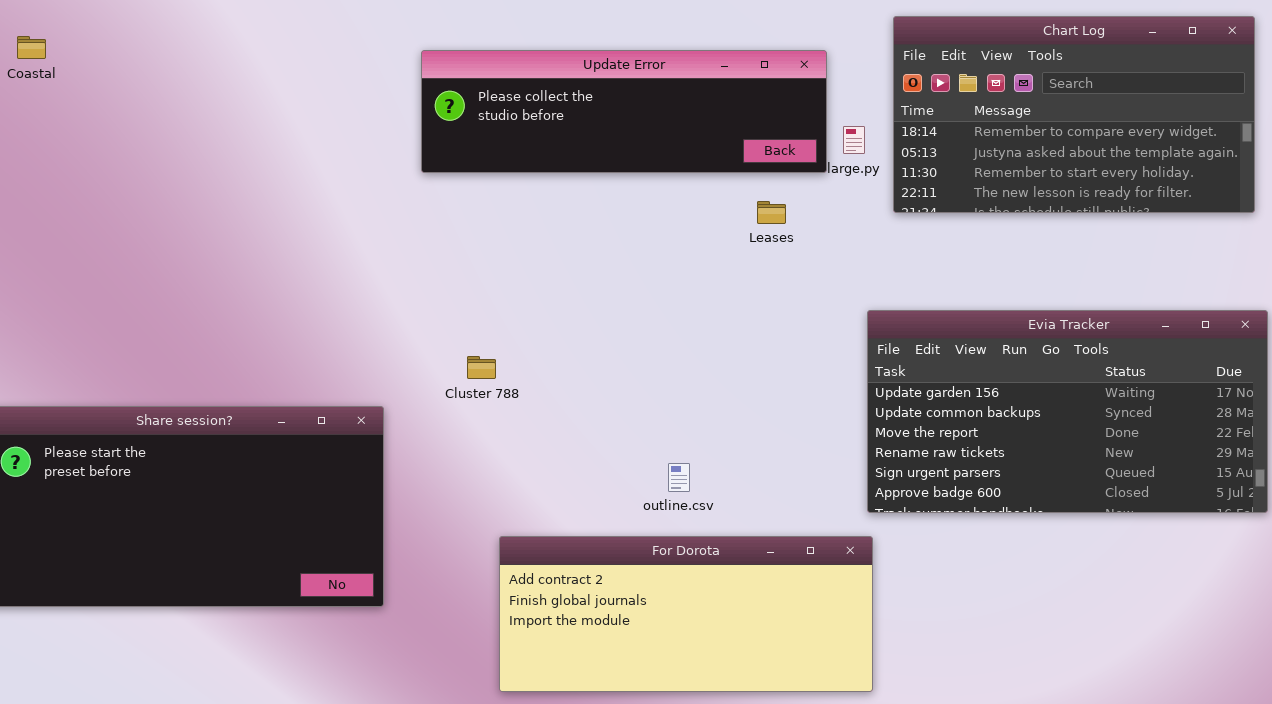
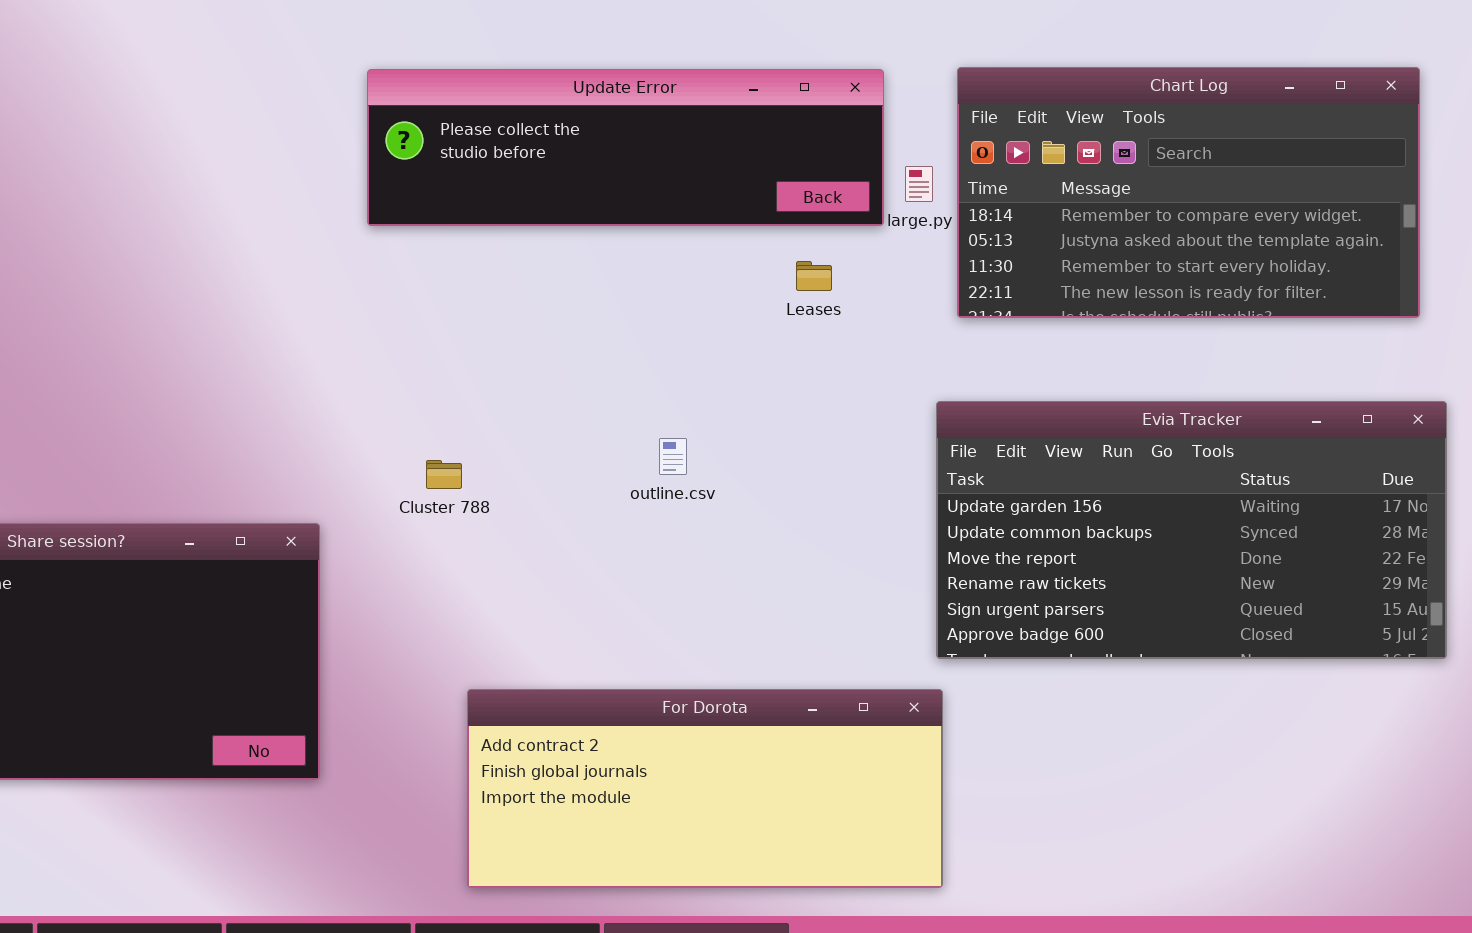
Chart Log: [893,16,1255,213] -> [957,67,1420,318], moved
outline.csv: [668,463,690,492] -> [659,438,687,475], moved

